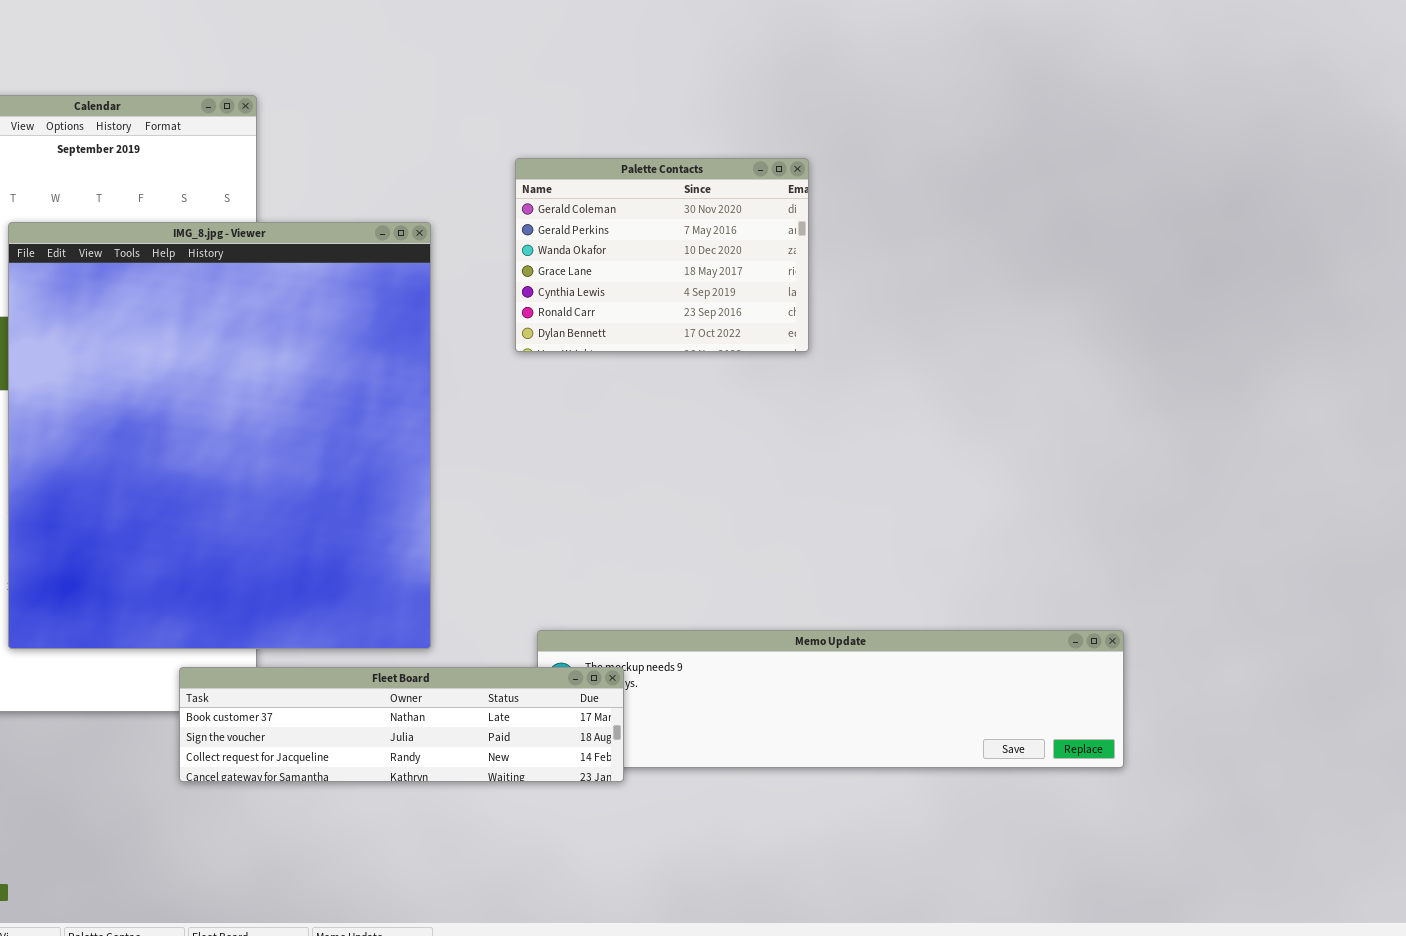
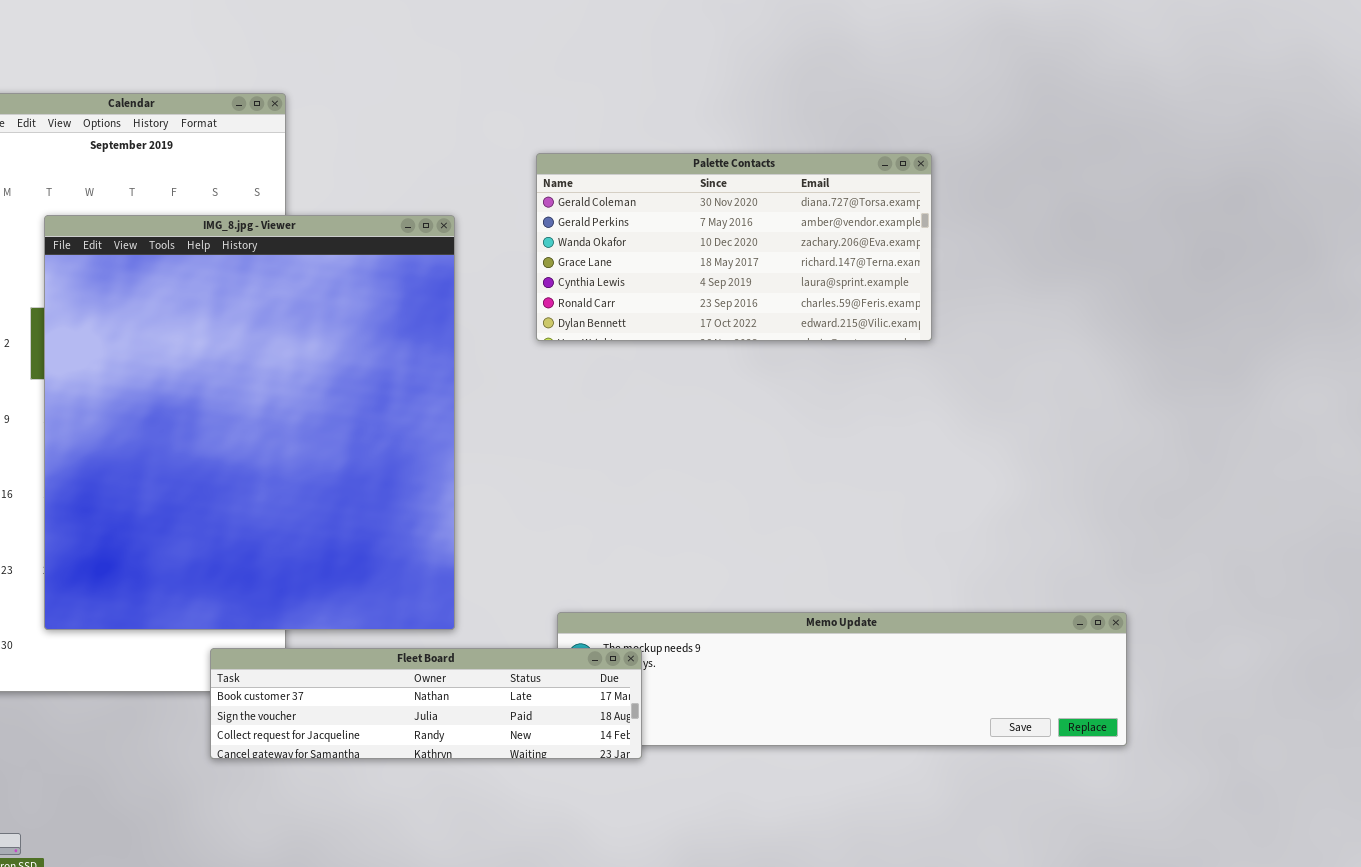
Palette Contacts: [515,158,809,352] -> [536,153,932,341], resized

